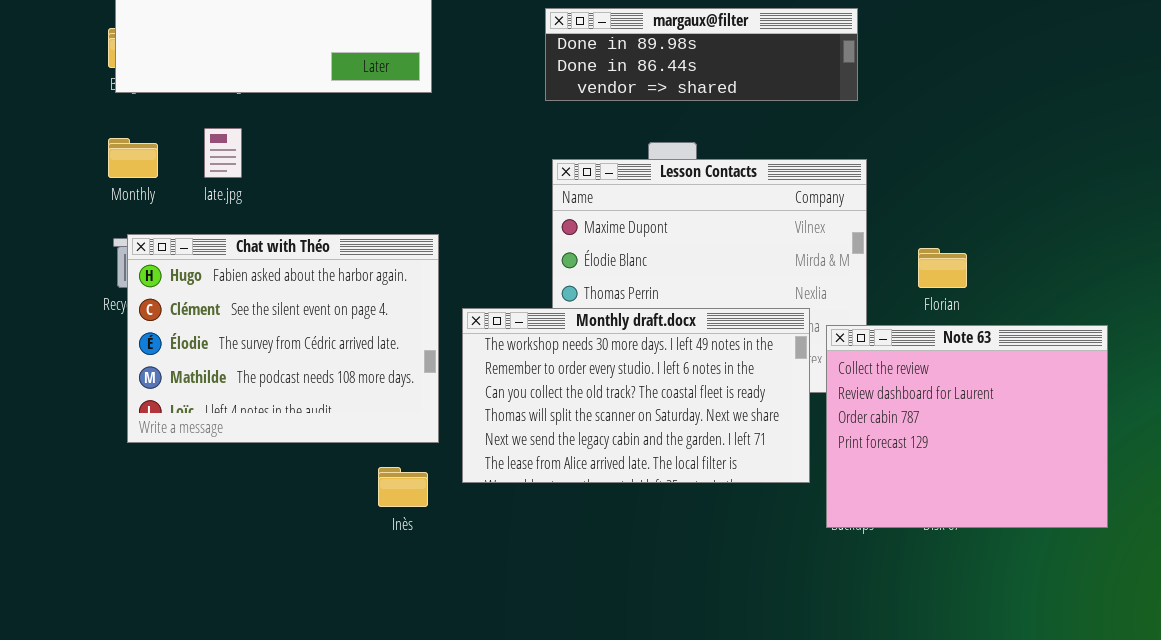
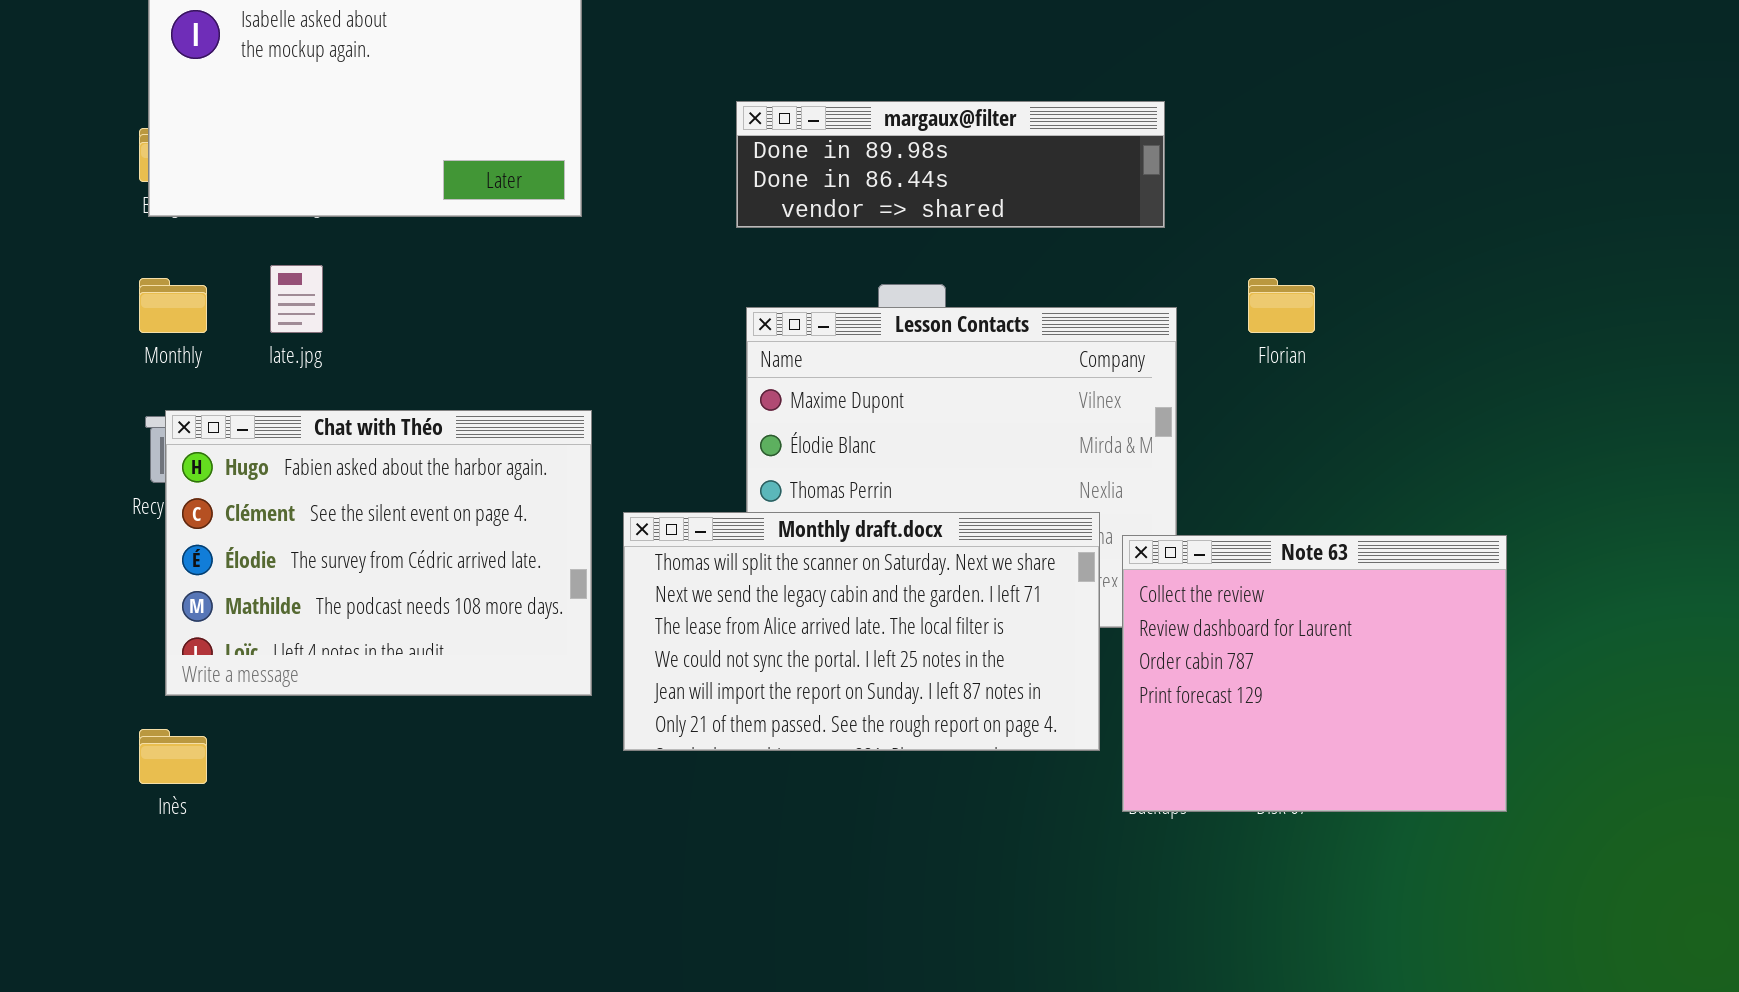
Florian: [918,248,967,288] -> [1248,278,1315,333], moved
Monthly draft.docx: [462,308,810,483] -> [623,512,1100,751], scrolled down 3 rows
Inès: [378,467,428,507] -> [139,729,207,784], moved

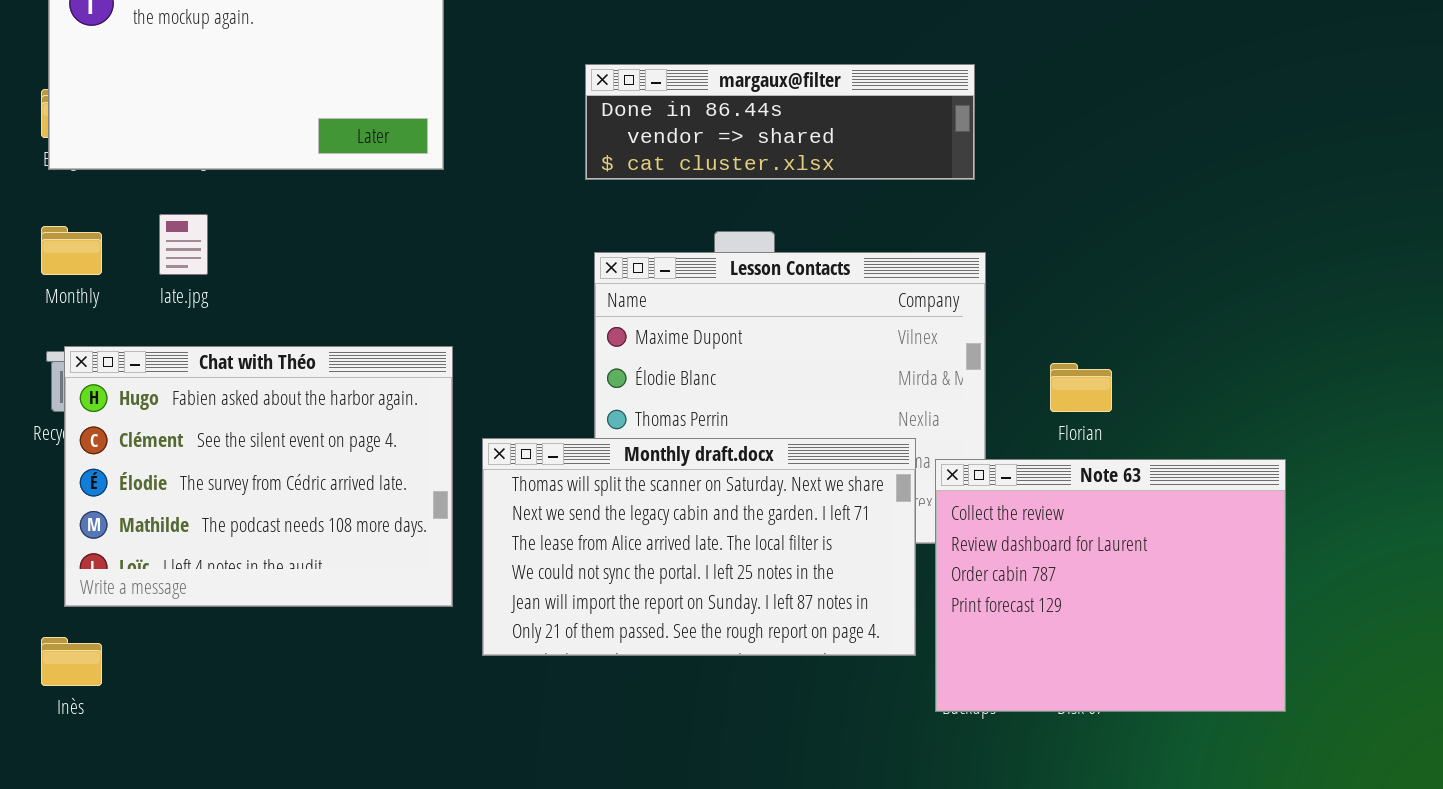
margaux@filter: [736,101,1165,228] -> [585,64,975,180], scrolled down 1 row
Florian: [1248,278,1315,333] -> [1050,363,1112,412], moved

